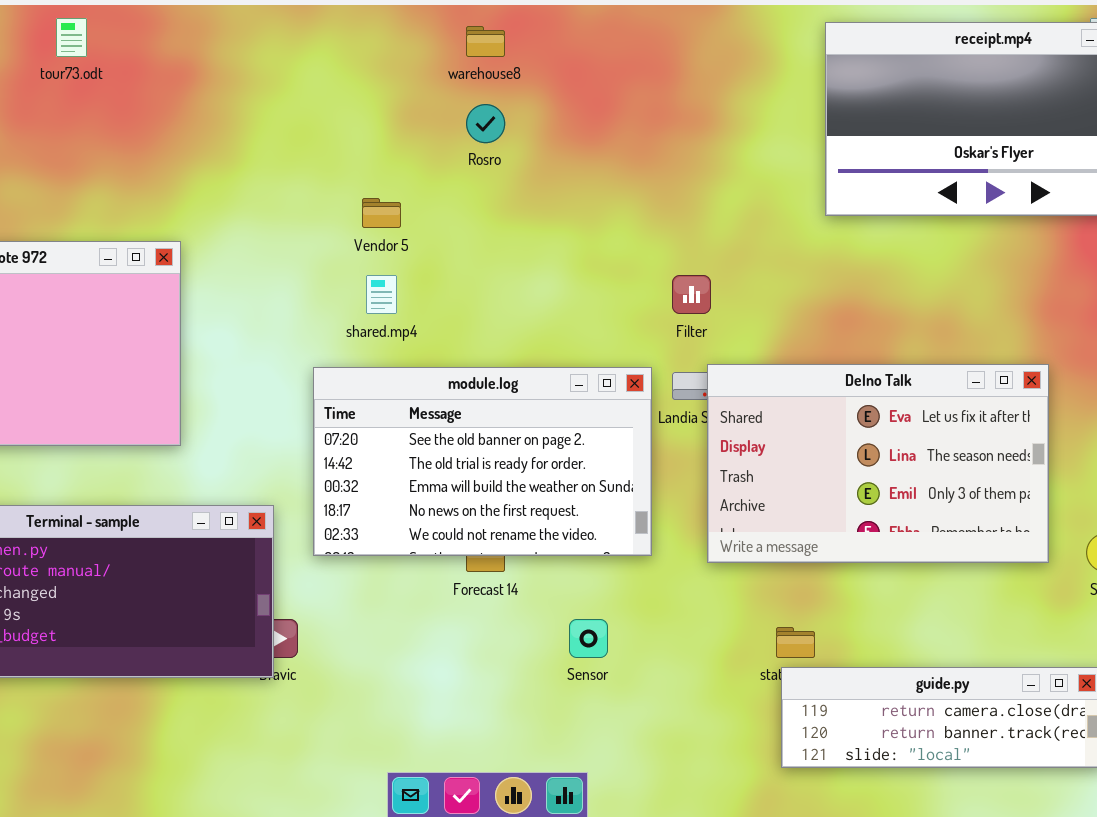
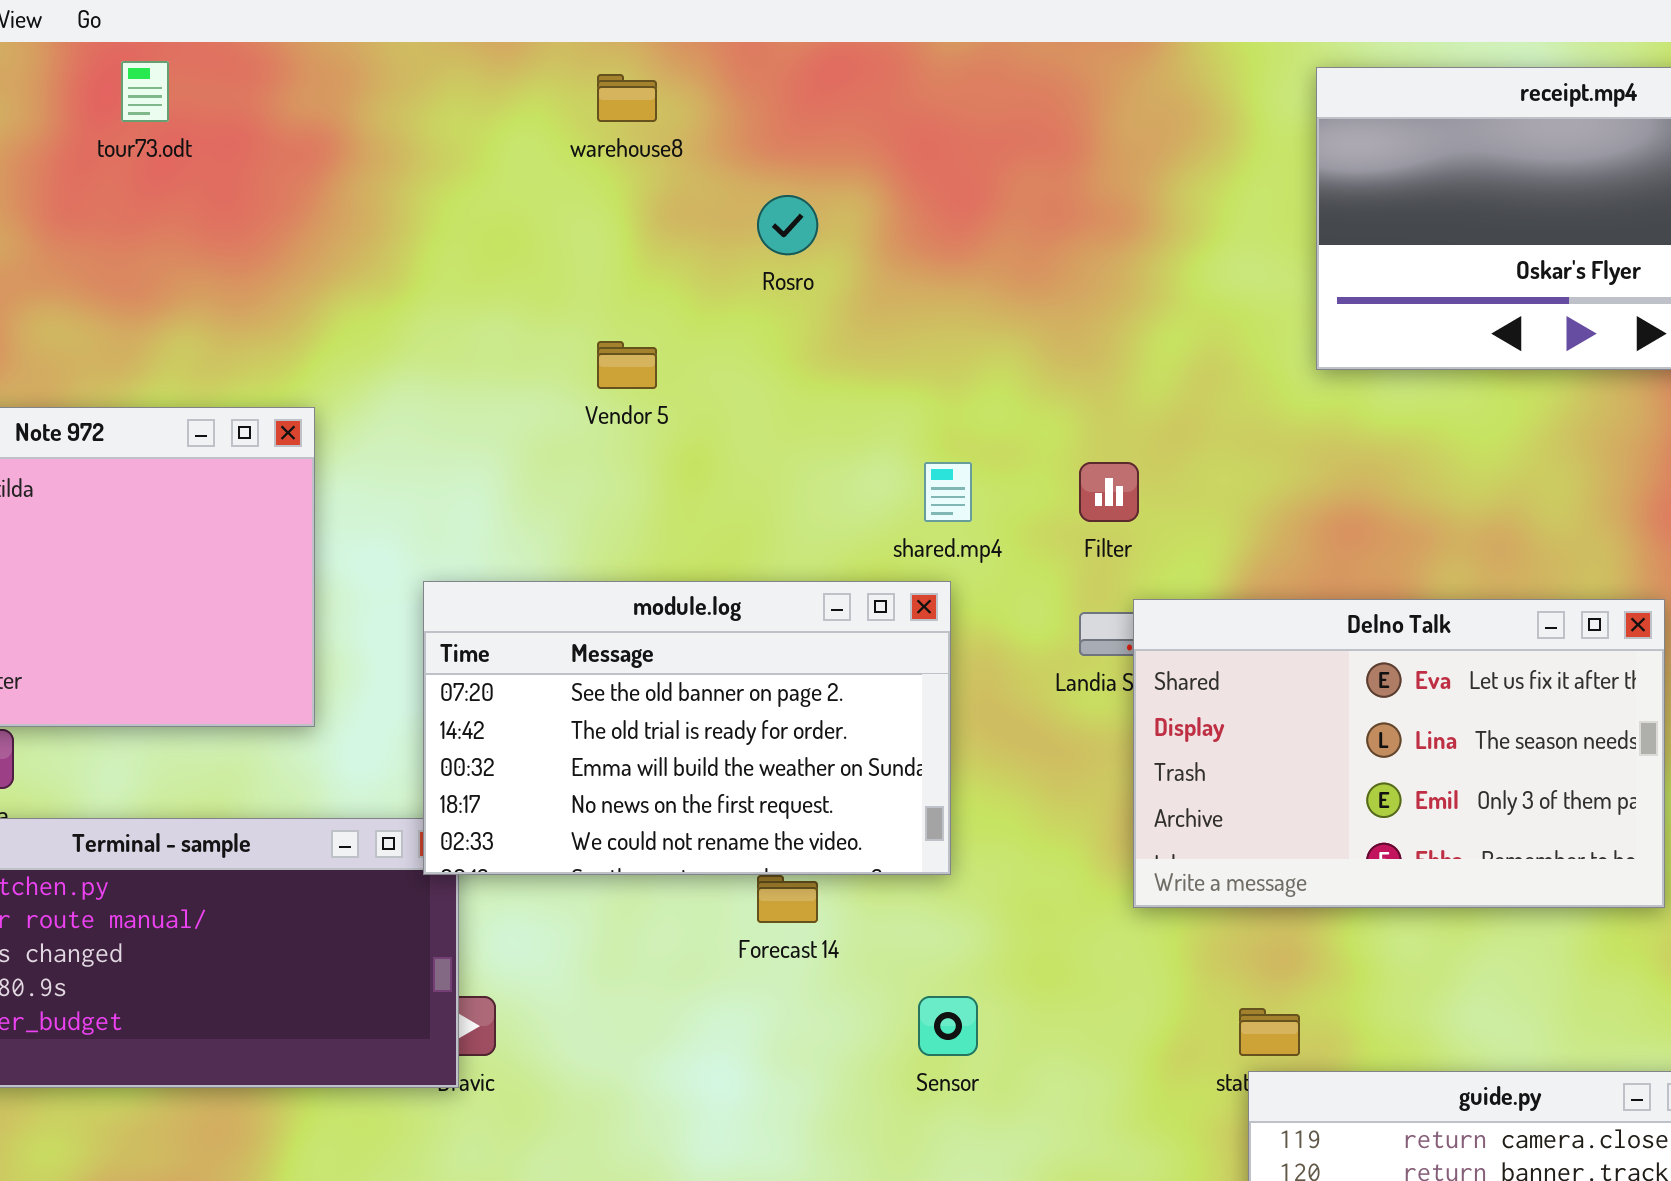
warehouse8: [466,26,505,57] -> [597,74,657,122], moved
shared.mp4: [366,275,397,314] -> [924,462,972,522], moved
module.log: [313,367,652,556] -> [423,581,951,875], moved

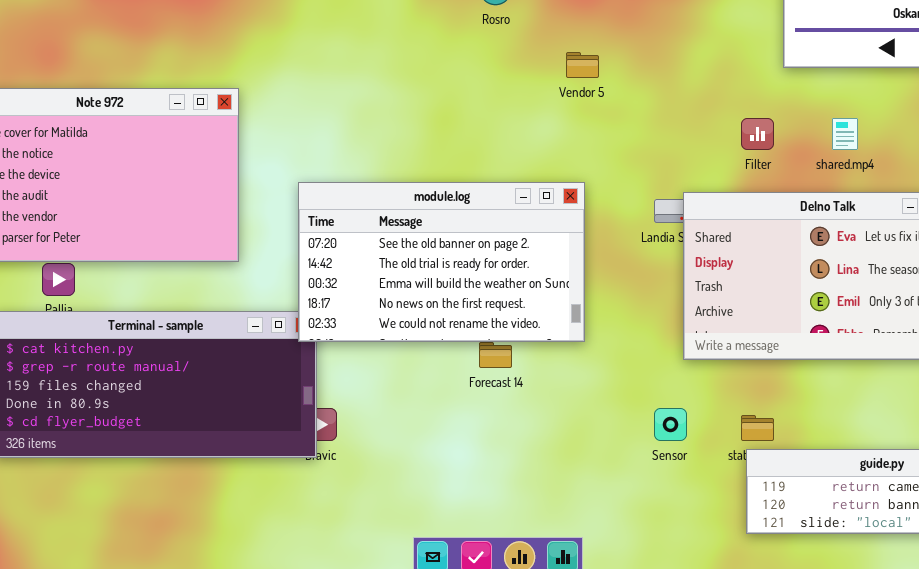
Vendor 5: [597,341,657,389] -> [566,52,599,78], moved
shared.mp4: [924,462,972,522] -> [832,118,858,150], moved
Filter: [1079,462,1139,522] -> [741,118,774,150], moved
Sensor: [918,996,978,1056] -> [654,408,687,441], moved

